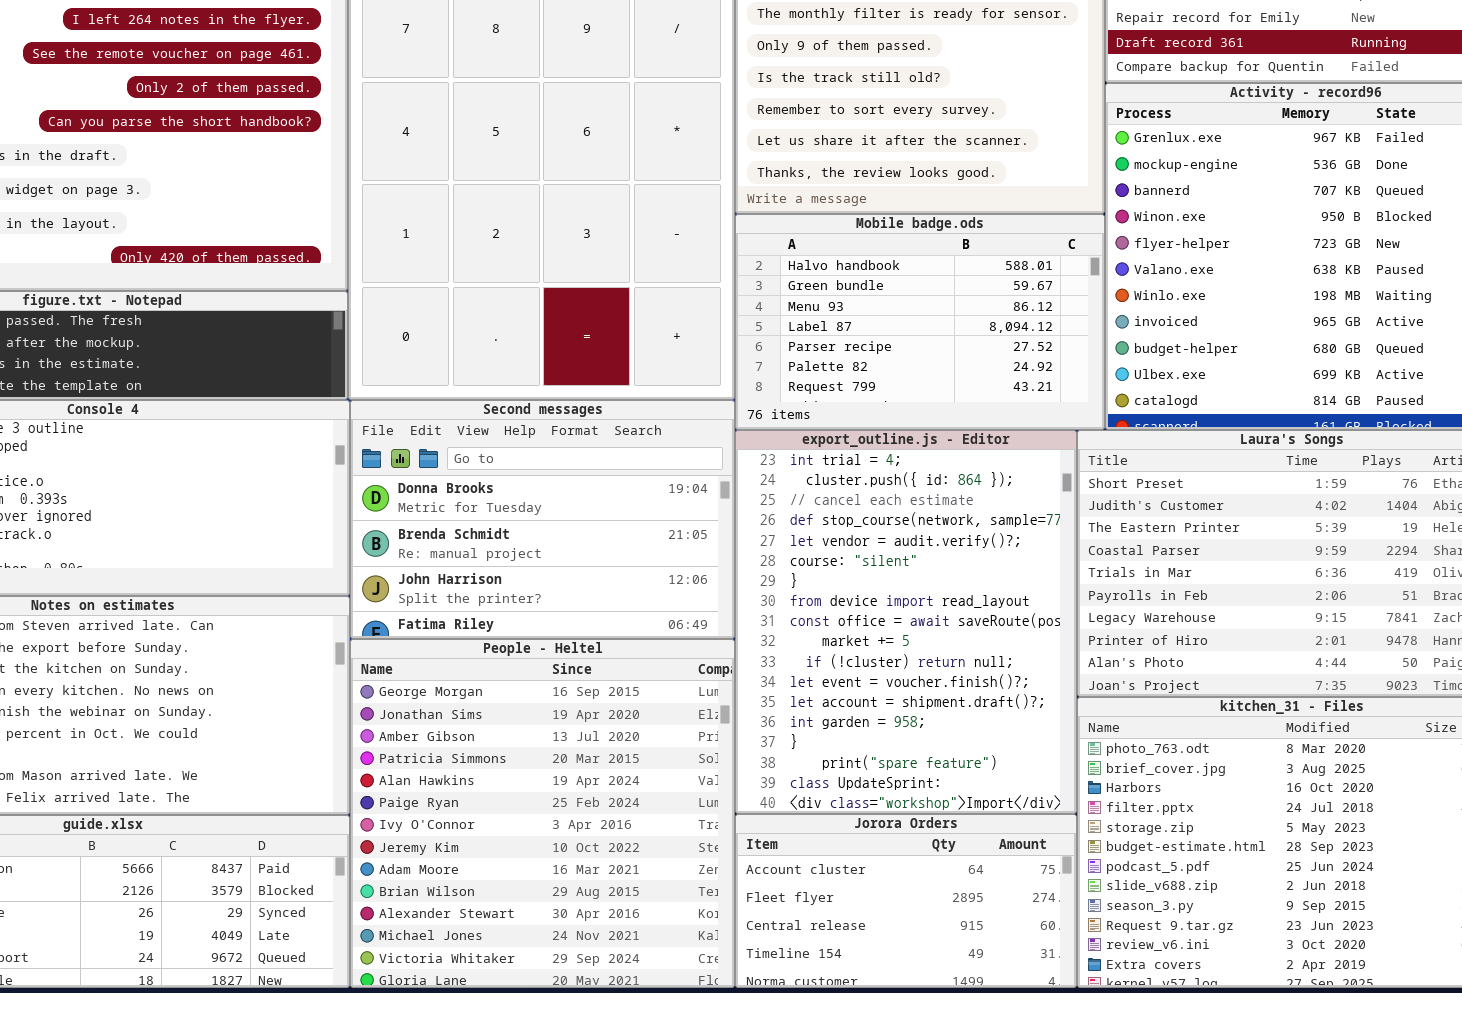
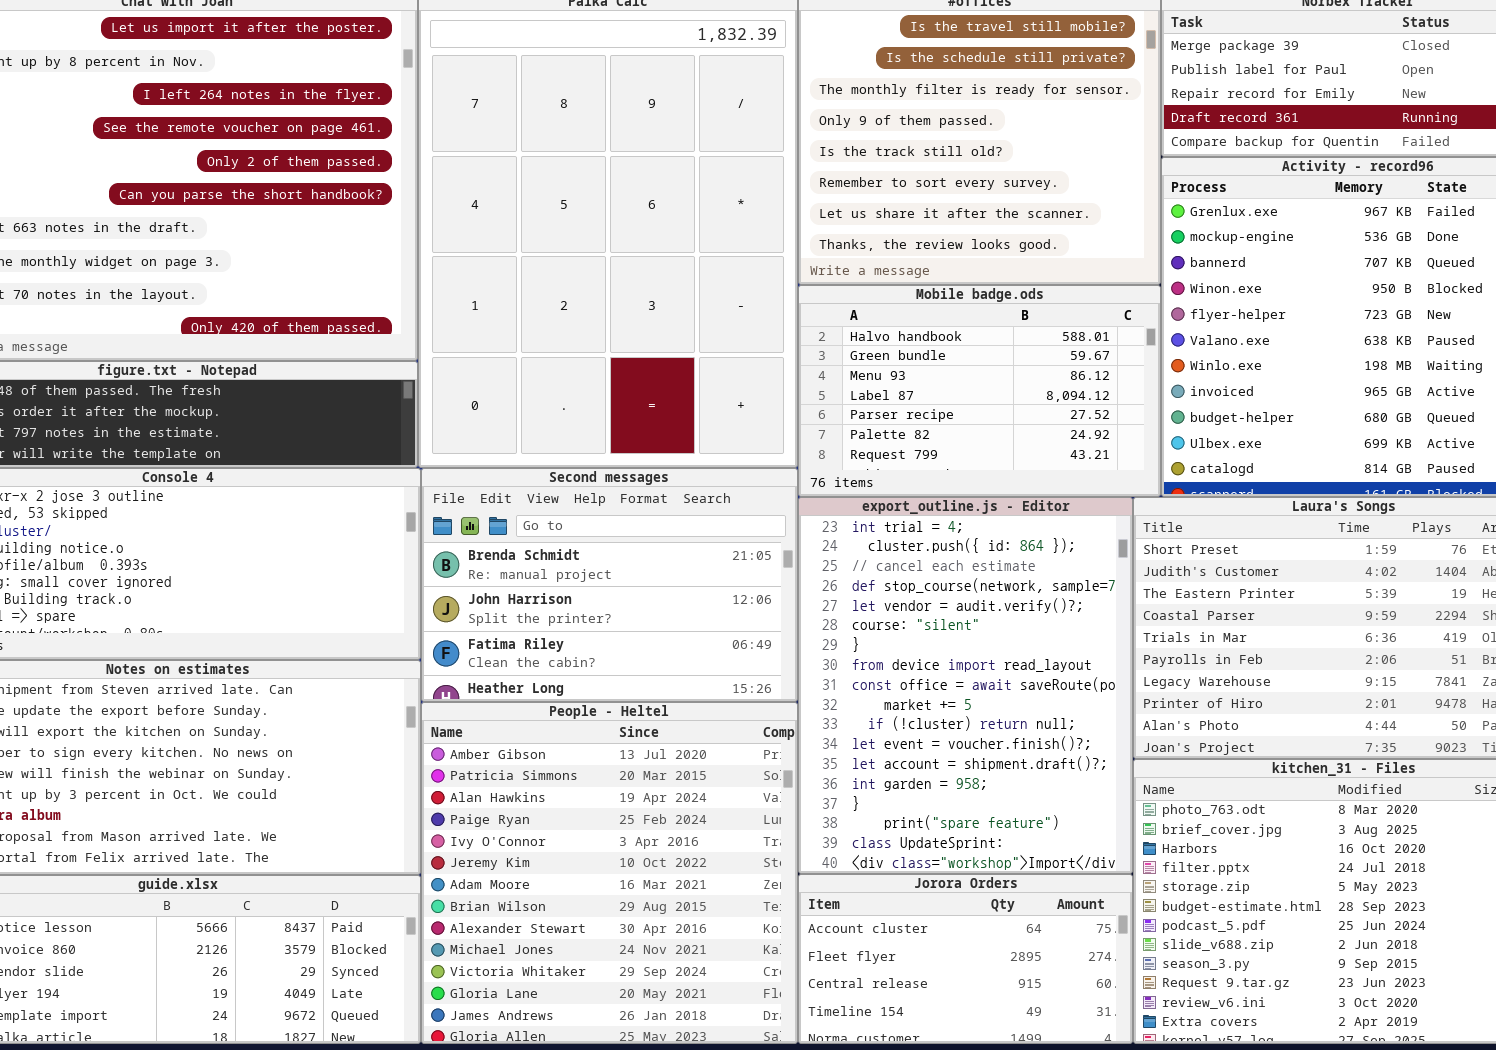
Second messages: [350,400,735,639] -> [421,468,798,702], scrolled down 1 row
People - Heltel: [350,639,735,988] -> [421,702,798,1044], scrolled down 2 rows

